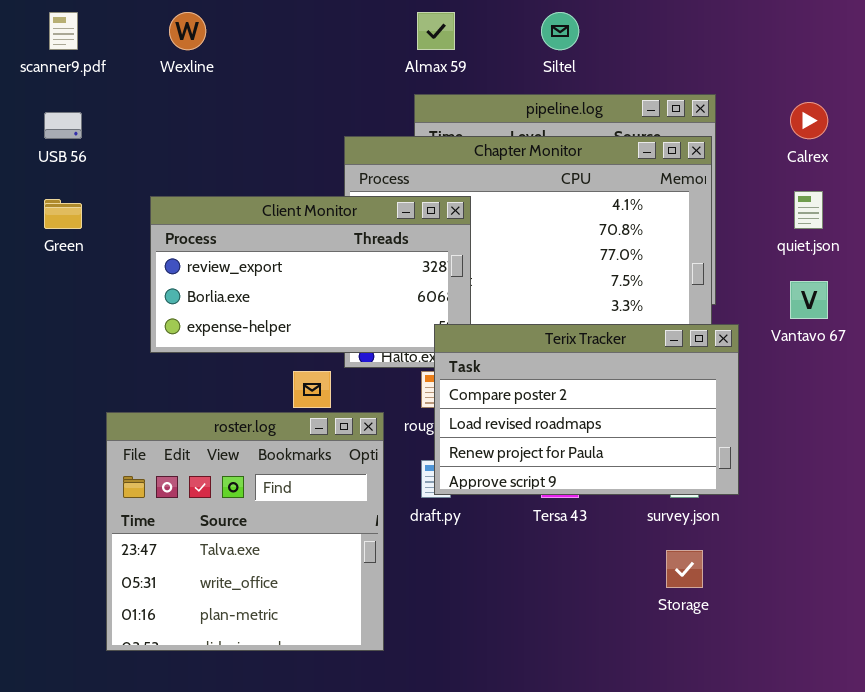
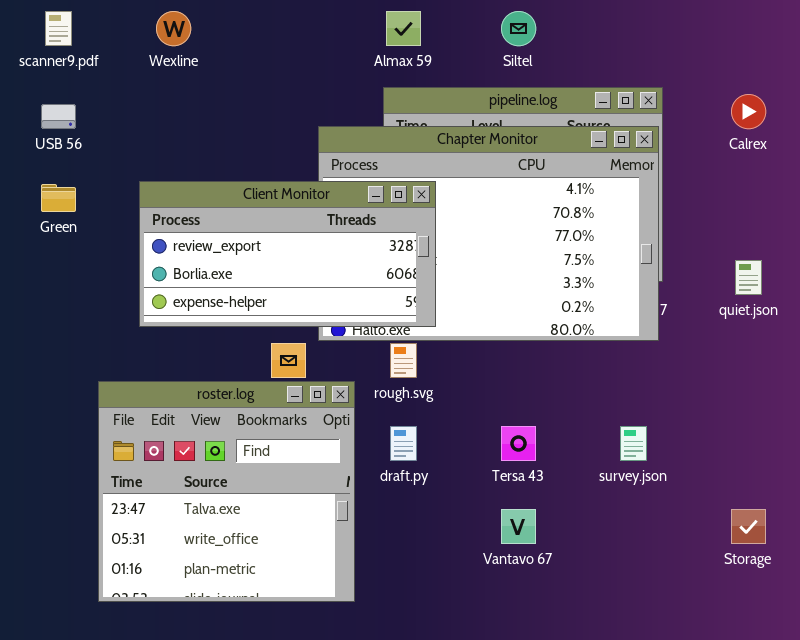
quiet.json: [794,191,823,229] -> [735,260,762,295], moved
Vantavo 67: [790,281,828,319] -> [501,509,536,544], moved
Terix Tracker: [434,324,739,495] -> none, closed
Storage: [666,550,703,588] -> [731,509,766,544], moved

